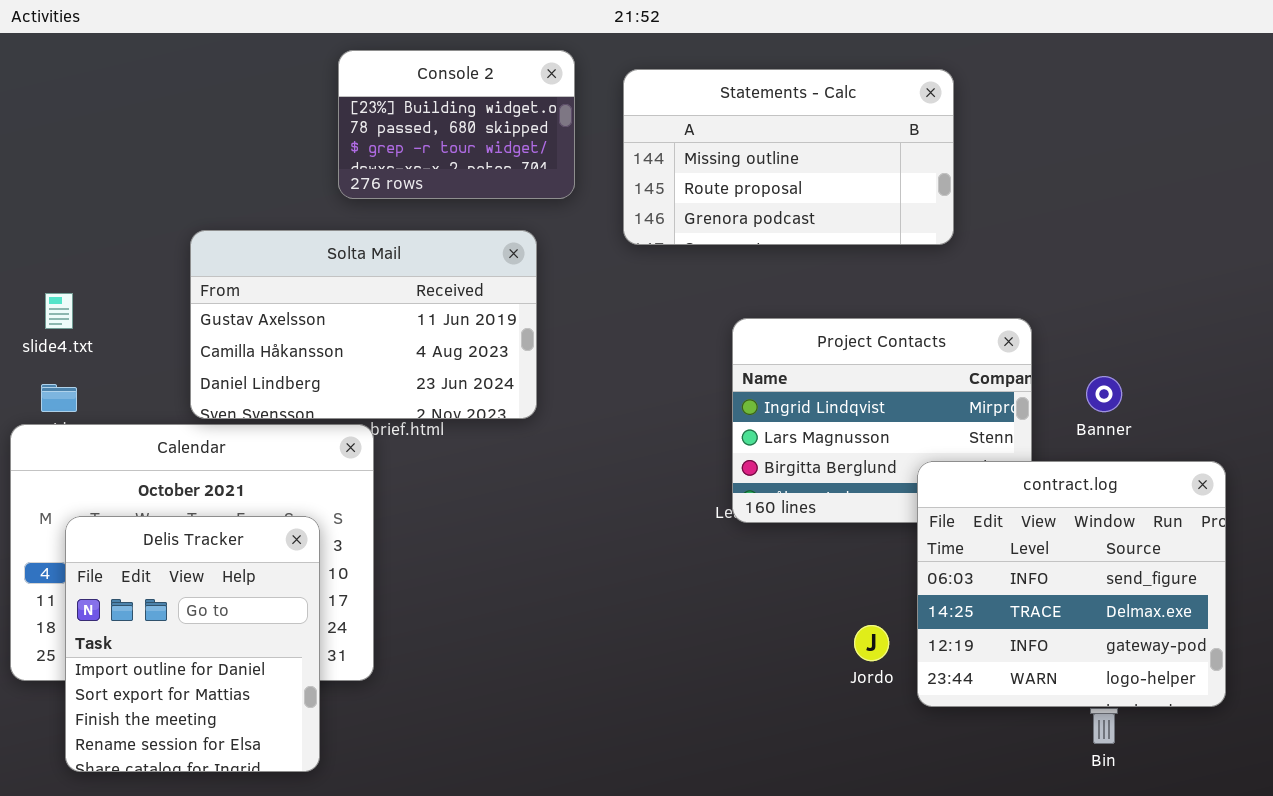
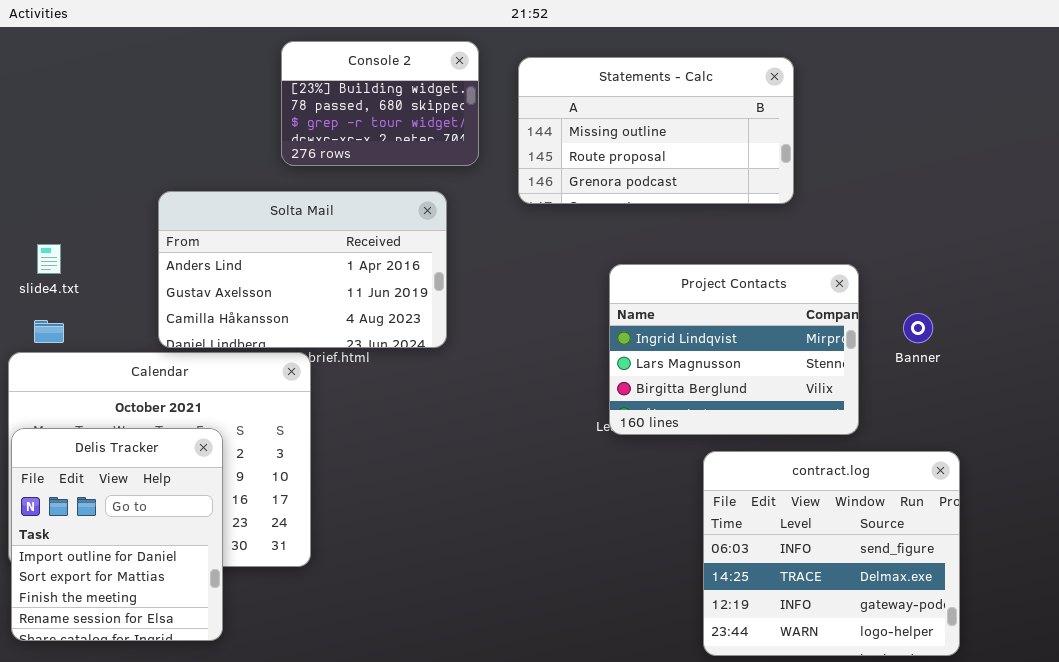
Solta Mail: [190,230,537,419] -> [158,191,447,348], scrolled up 1 row
contract.log: [917,461,1226,707] -> [703,451,960,656], moved
Delis Tracker: [65,516,320,772] -> [11,428,223,641], moved

